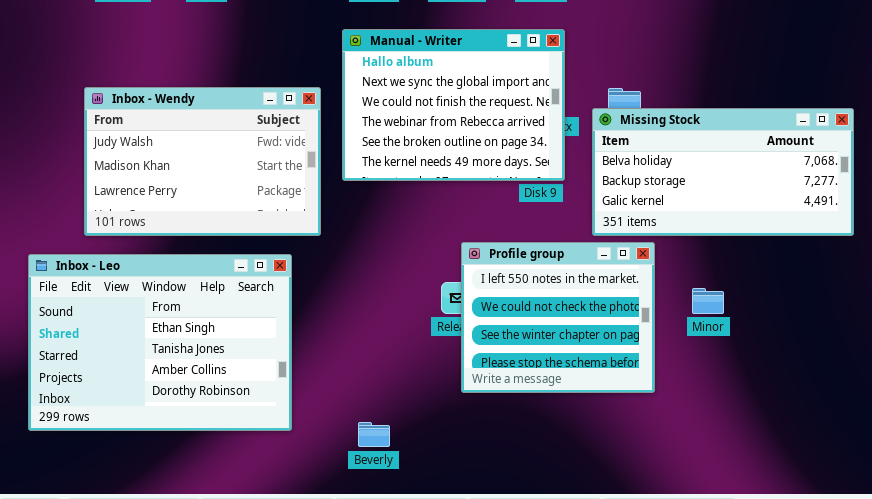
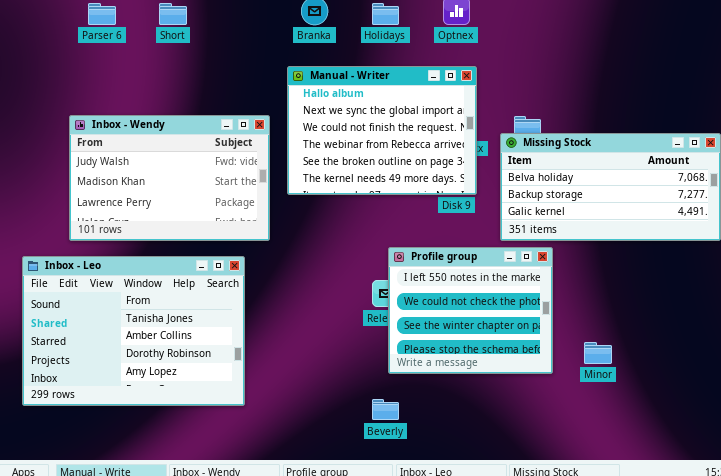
Inbox - Leo: [28,254,292,431] -> [22,256,245,406], scrolled down 1 row
Minor: [692,288,724,314] -> [584,342,612,364], moved
Beverly: [358,422,390,447] -> [372,399,399,420], moved

